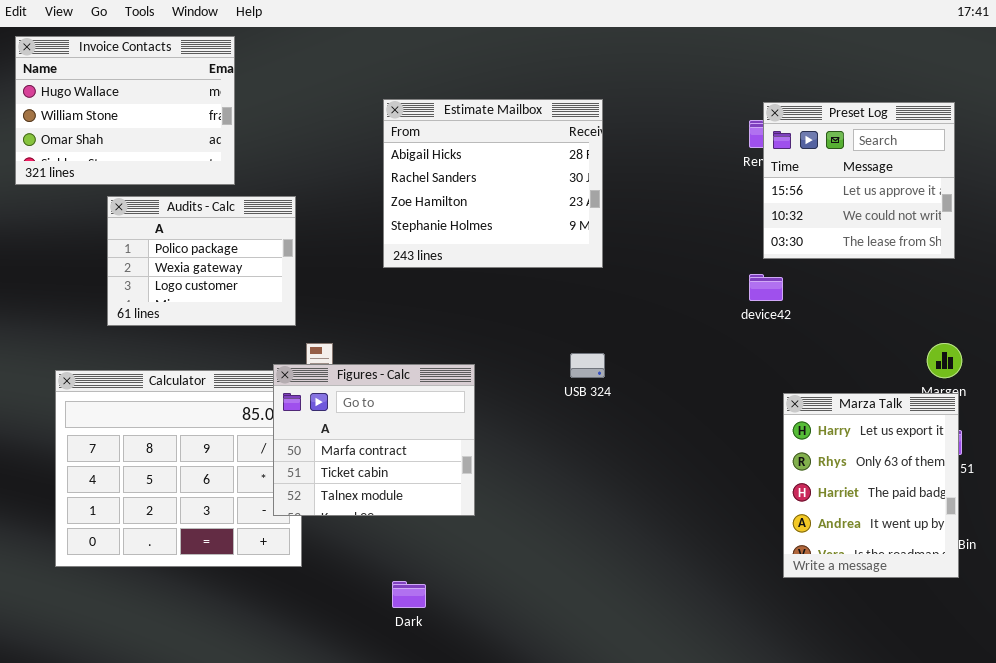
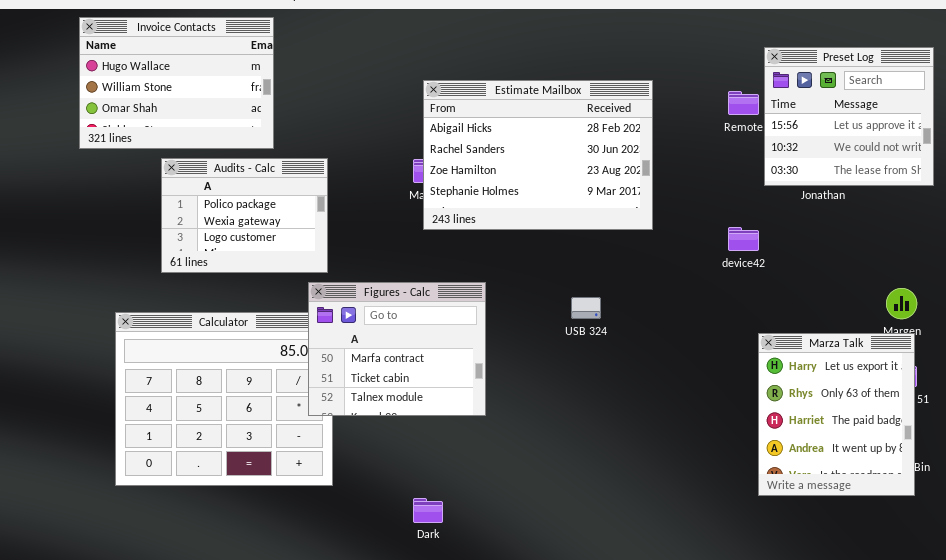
Estimate Mailbox: [383,99,603,268] -> [423,80,653,230], moved, resized
Preset Log: [763,102,955,259] -> [764,47,934,186], moved
Figures - Calc: [273,364,475,516] -> [308,282,486,416], moved

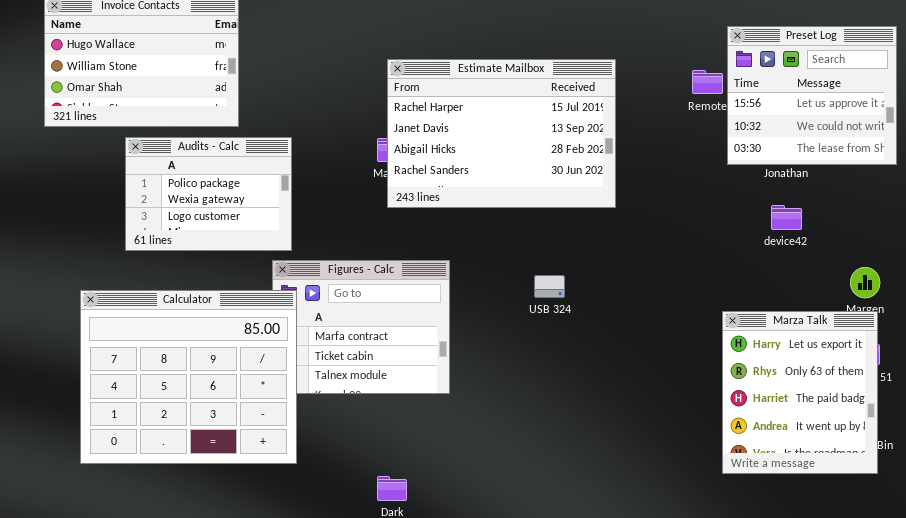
Estimate Mailbox: [423,80,653,230] -> [387,59,616,208], scrolled up 2 rows
device42: [728,227,759,251] -> [771,205,802,230], moved
Calculator: [115,312,333,486] -> [80,290,297,464], raised

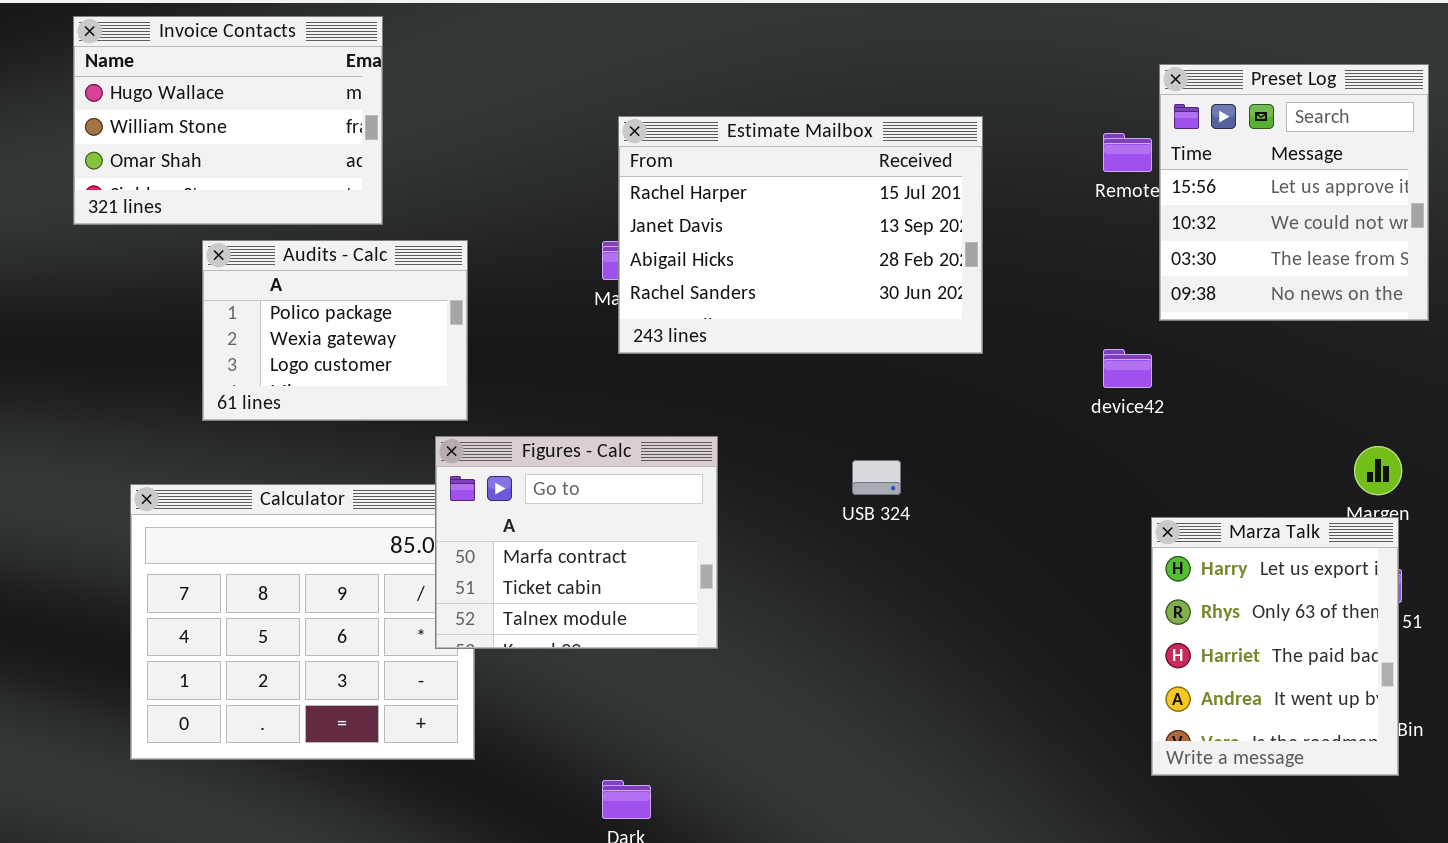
Preset Log: [727,26,897,165] -> [1159,64,1429,321], resized
device42: [771,205,802,230] -> [1103,349,1152,388], moved
Figures - Calc: [272,260,450,394] -> [435,436,718,649], raised

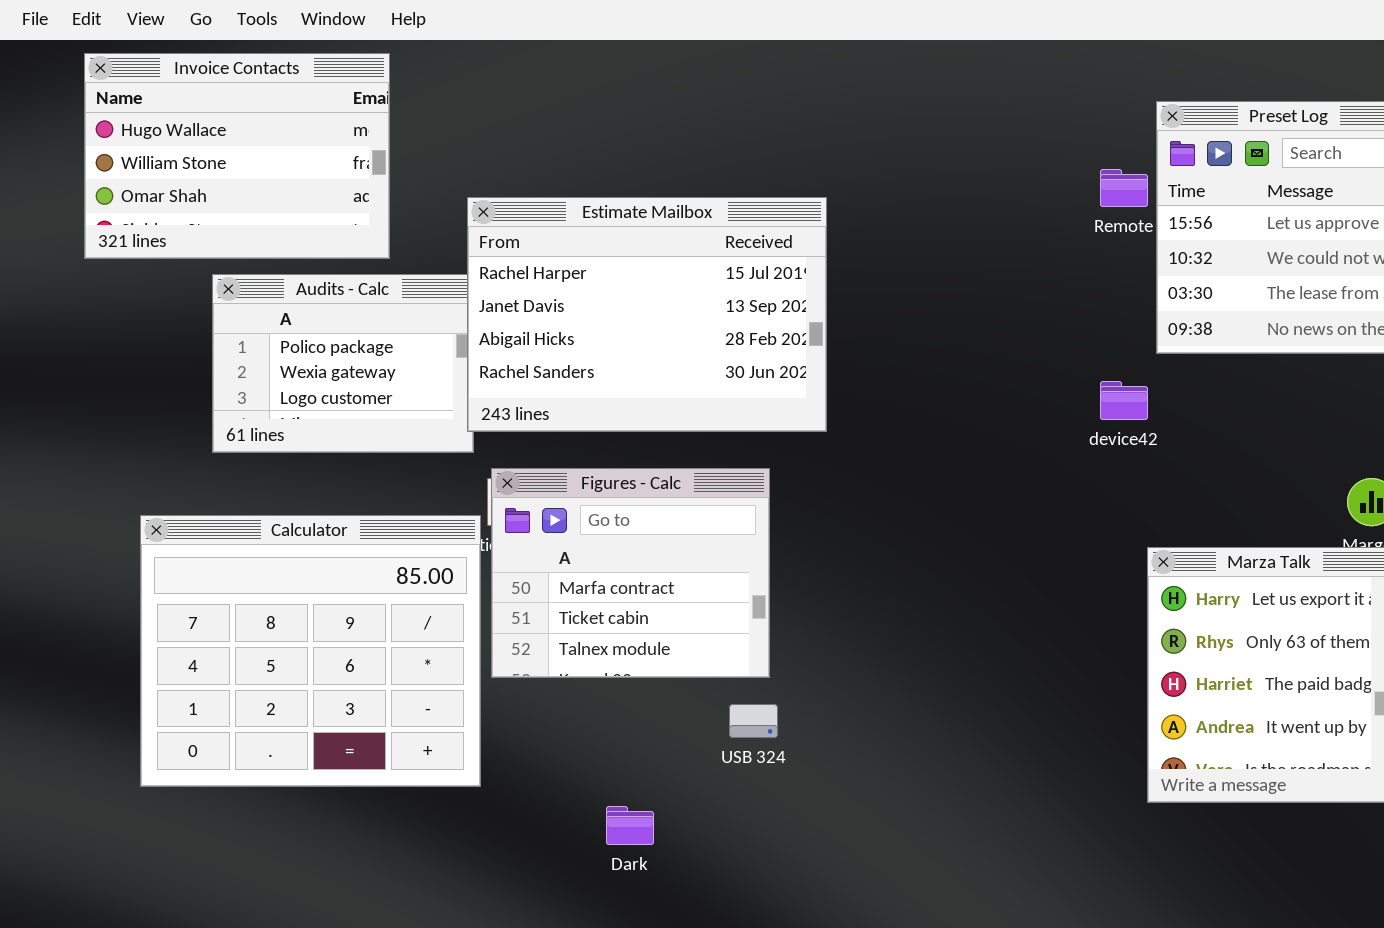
Estimate Mailbox: [618,116,983,354] -> [467,197,827,432], moved
Figures - Calc: [435,436,718,649] -> [491,468,770,678], moved
USB 324: [852,460,901,495] -> [729,704,778,738], moved

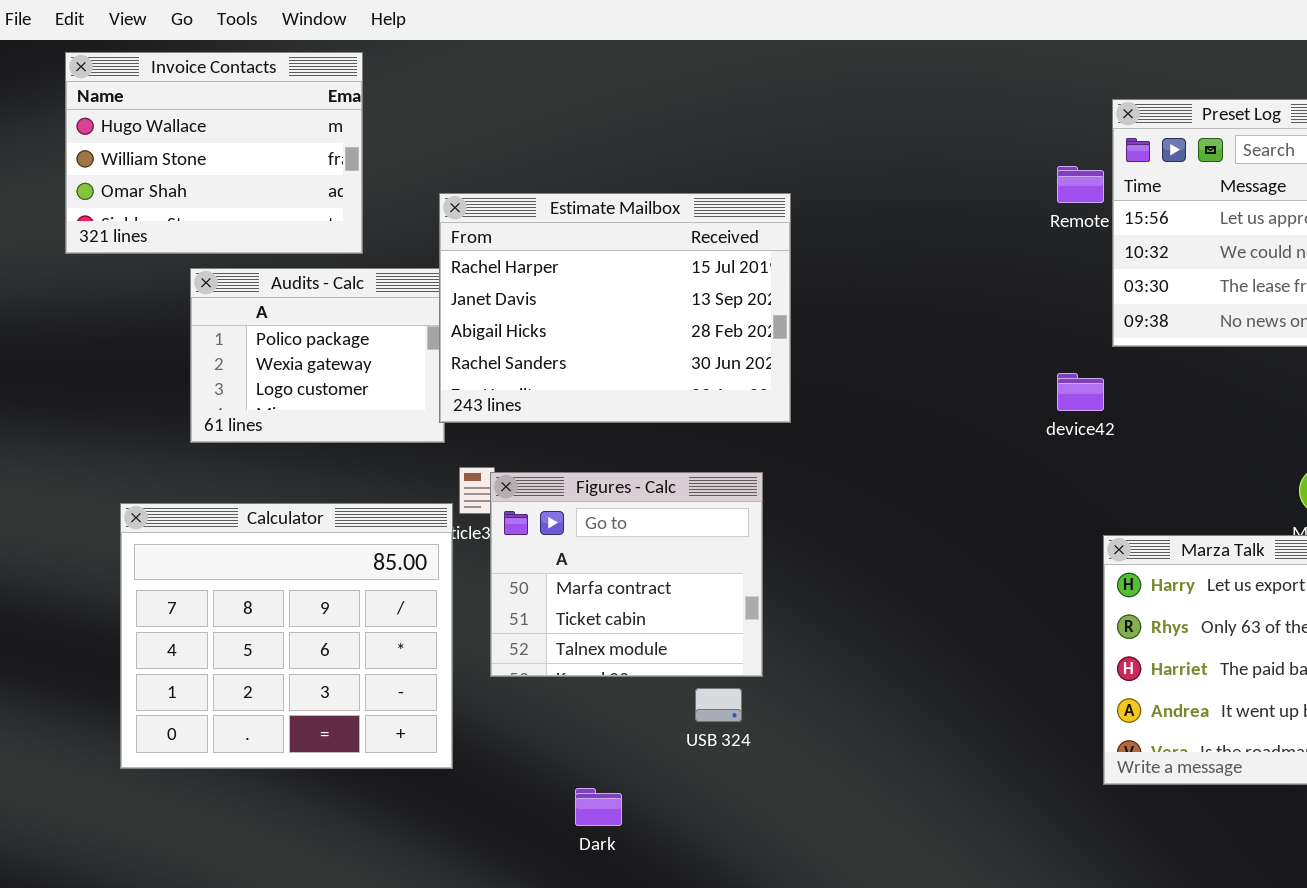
Figures - Calc: [491,468,770,678] -> [490,472,763,677], moved

